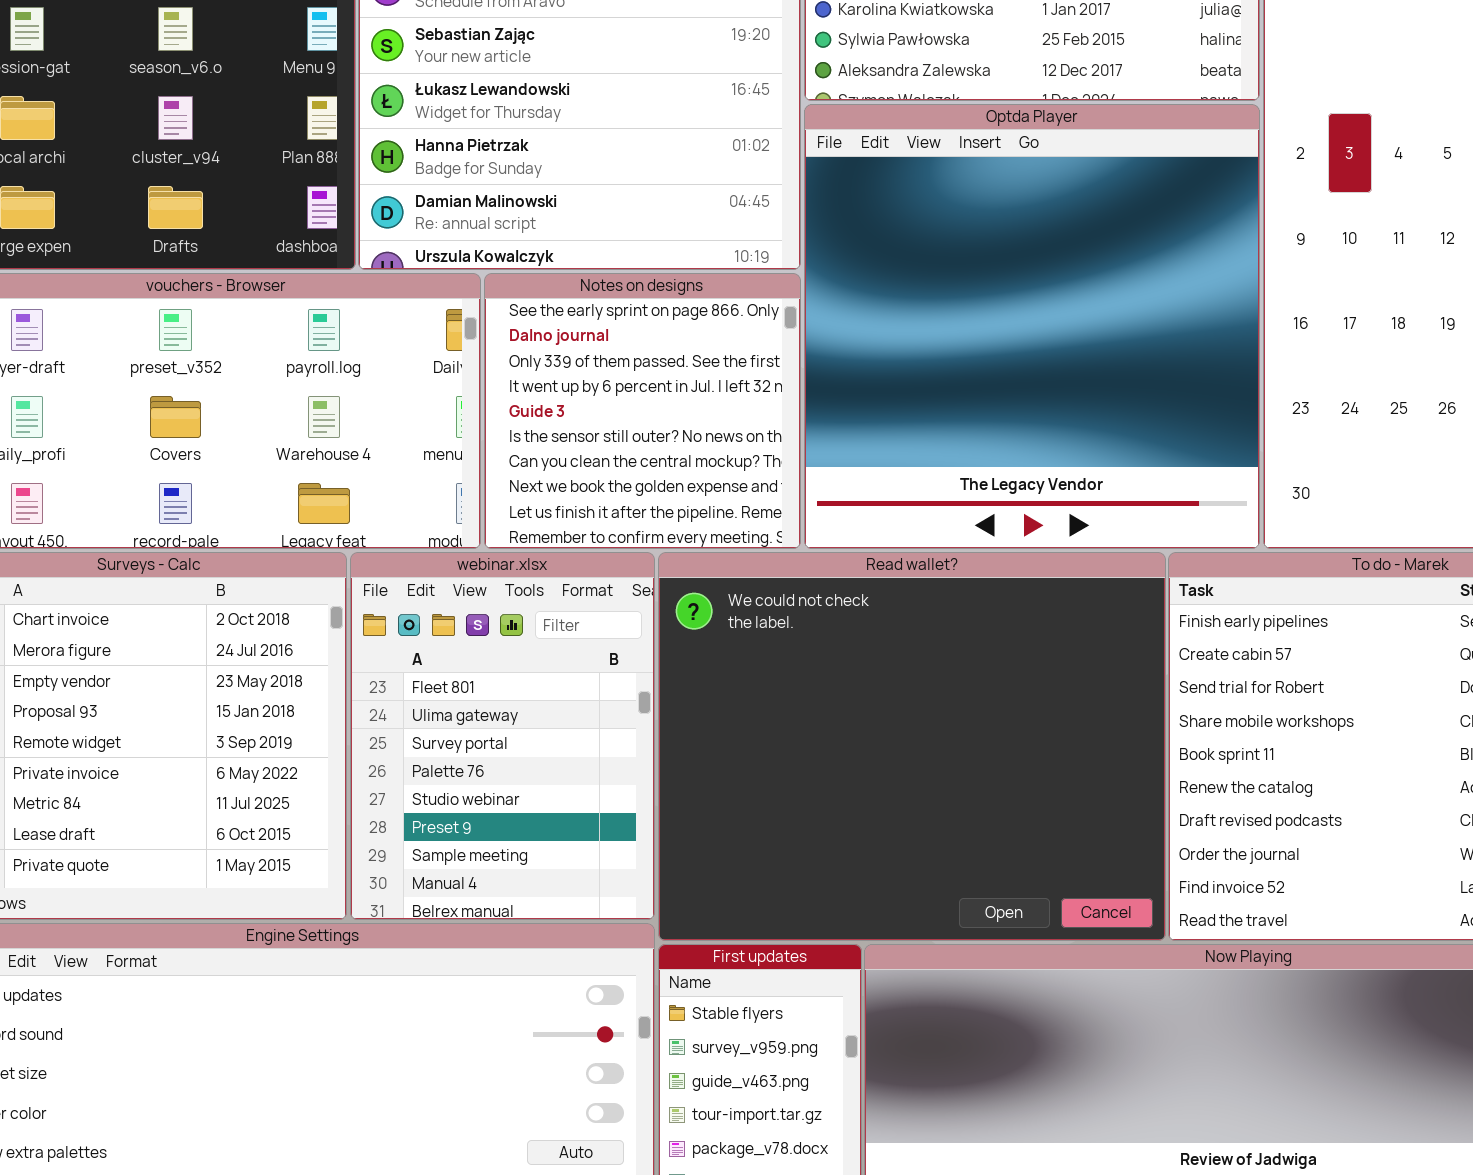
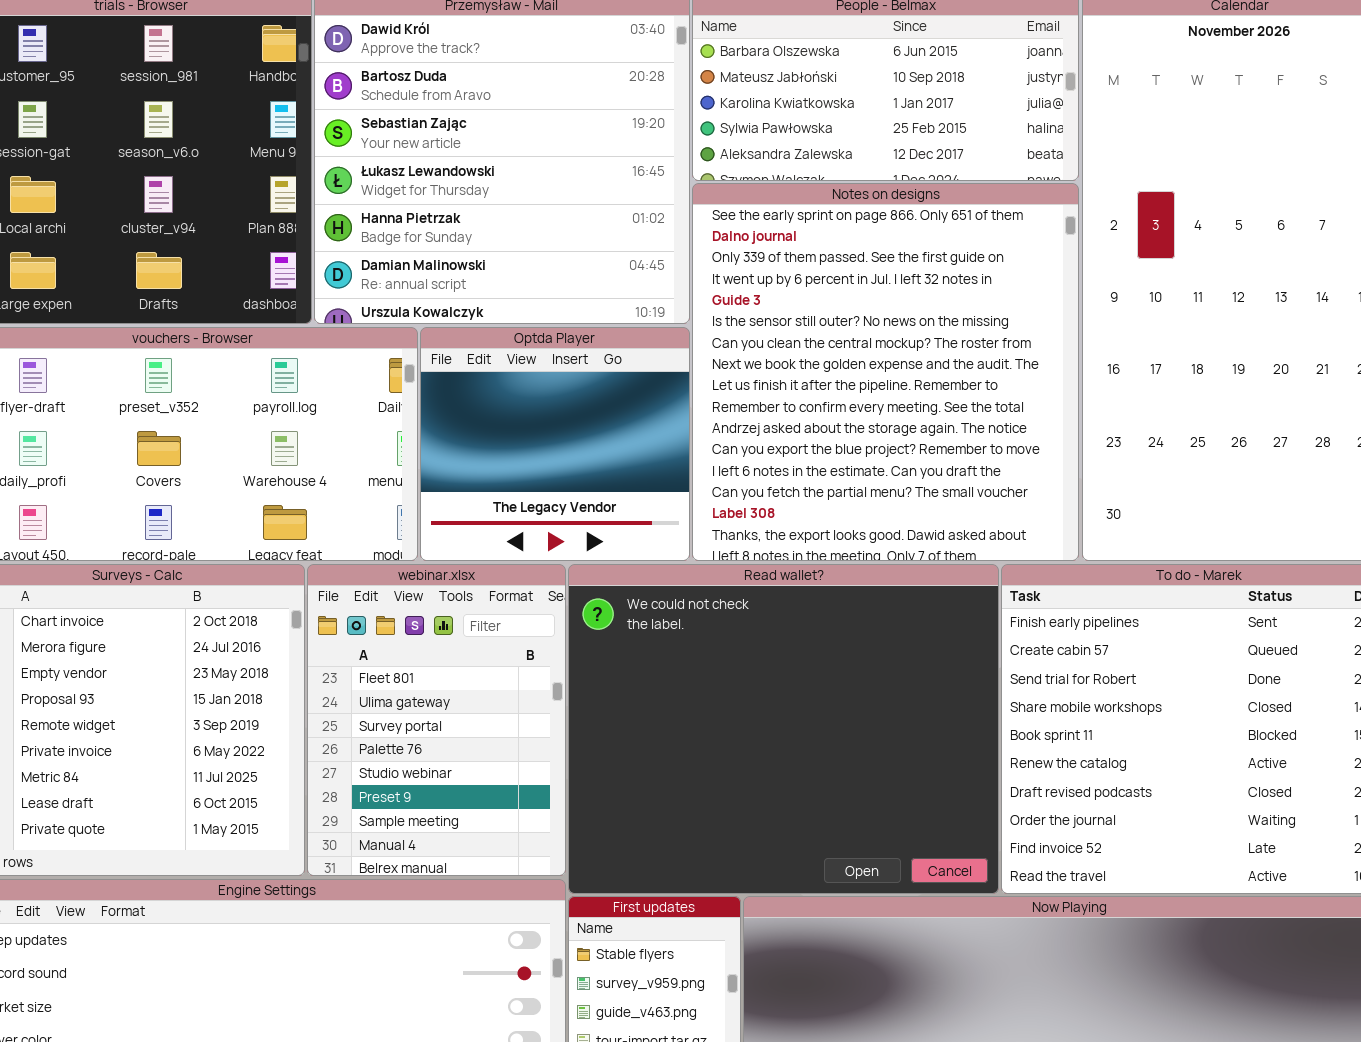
Optda Player: [804,104,1260,549] -> [420,327,690,561], moved, resized
Notes on designs: [484,273,801,549] -> [692,183,1079,561], moved, resized

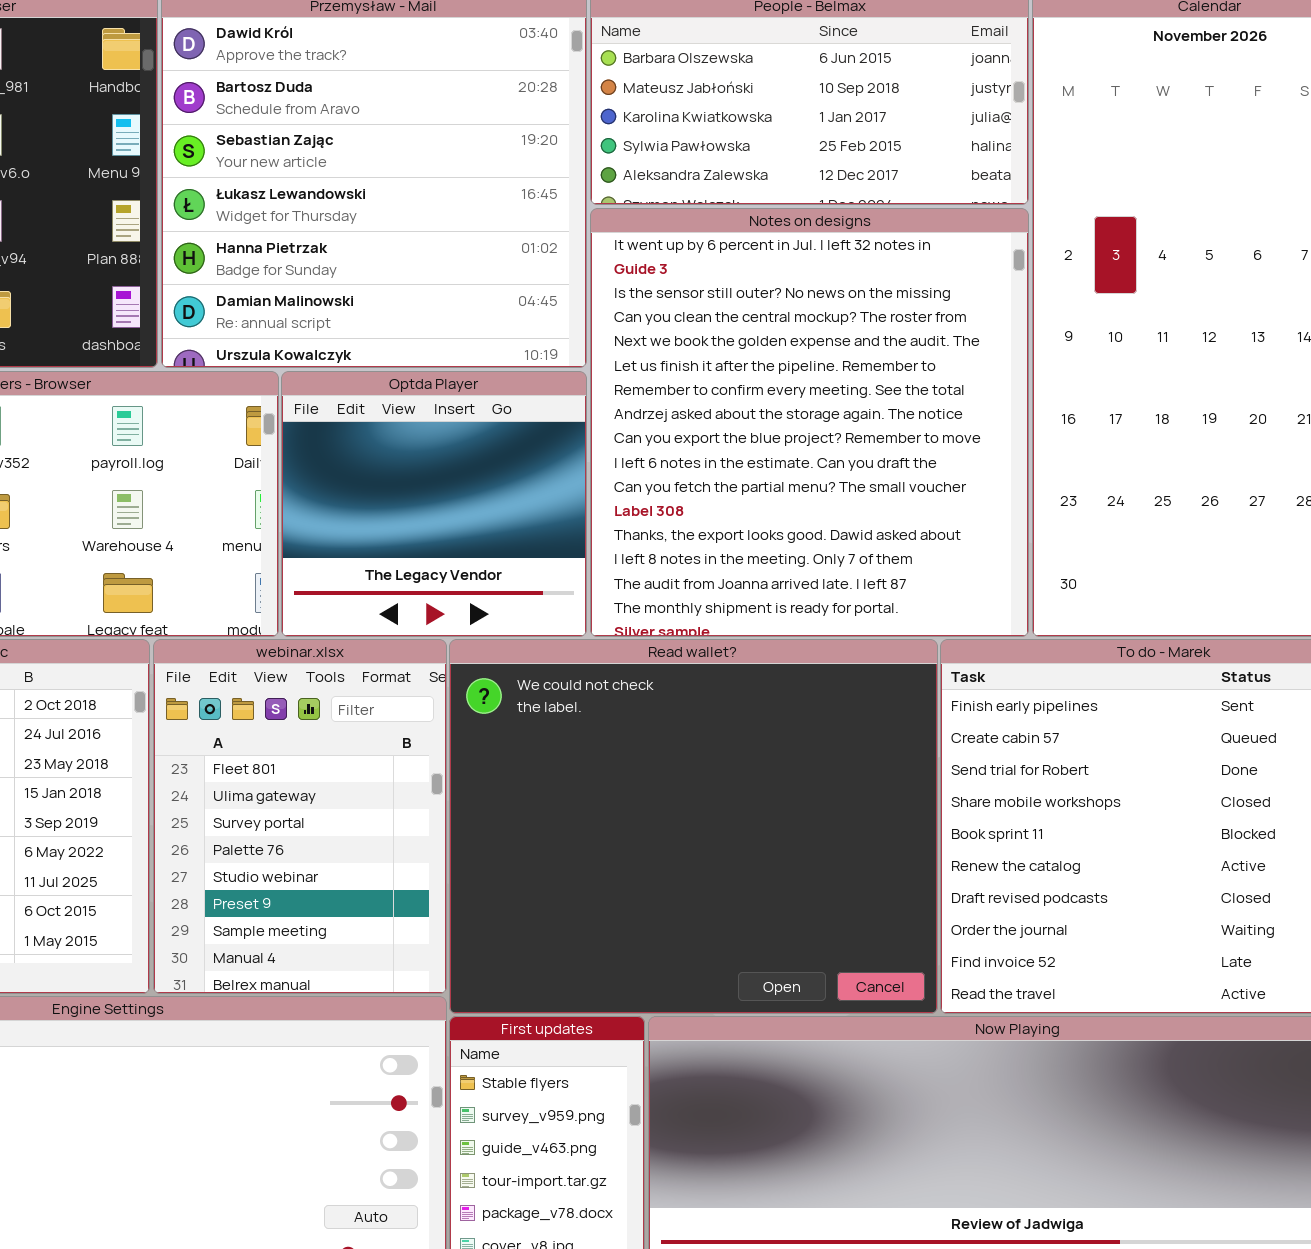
Notes on designs: [692,183,1079,561] -> [590,208,1029,637], scrolled down 3 rows

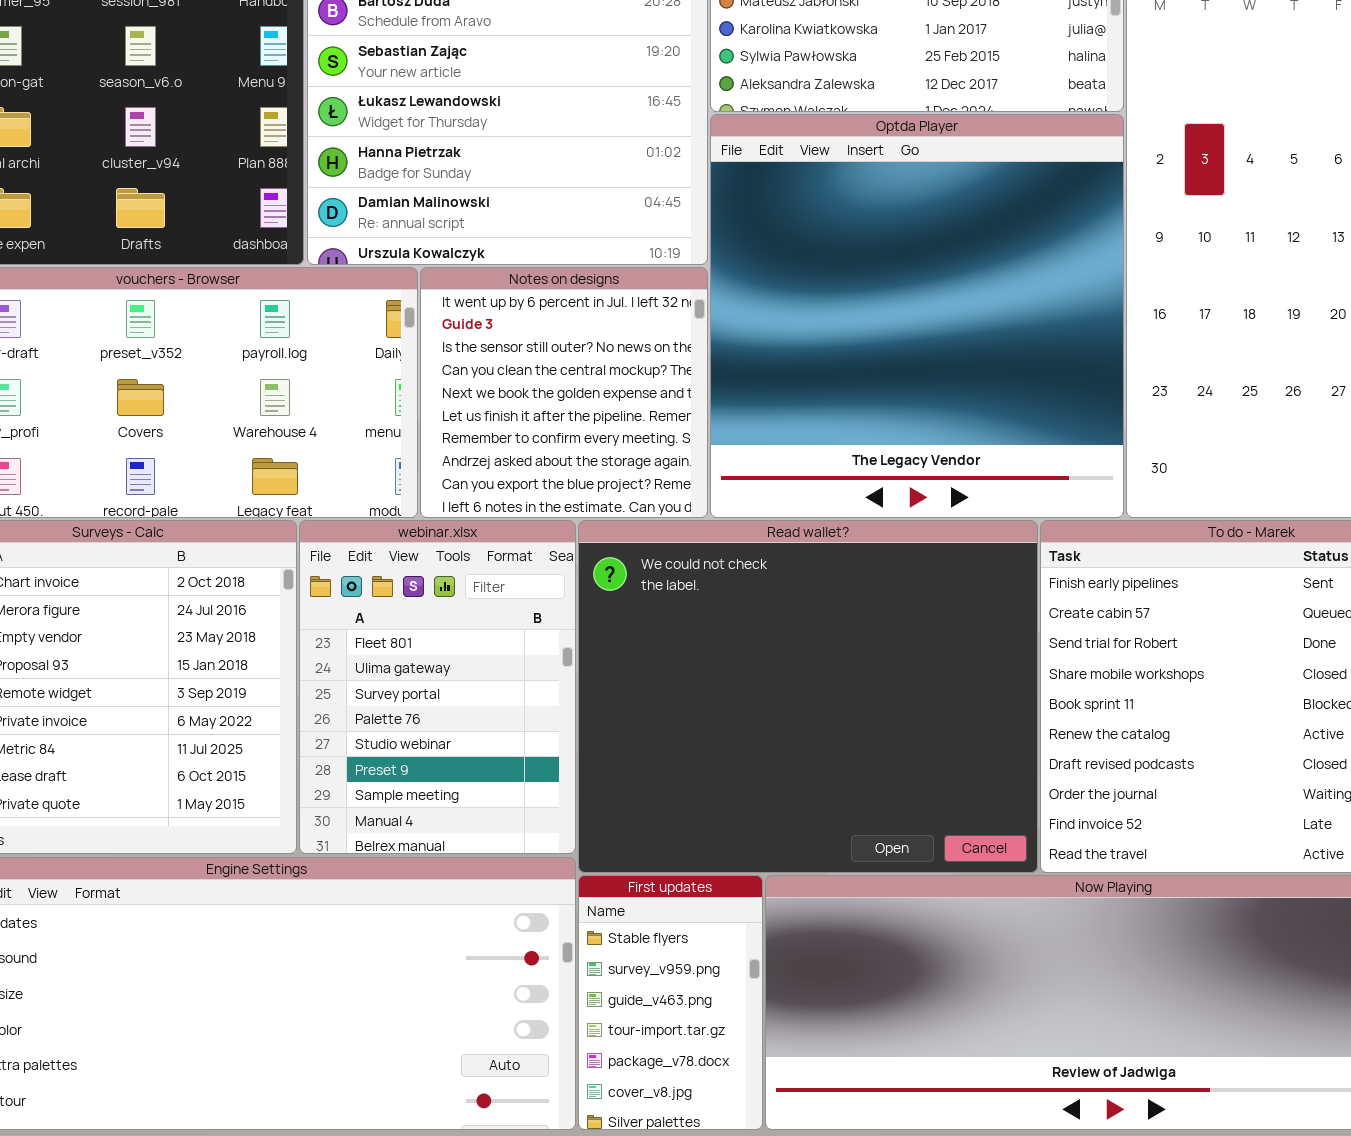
Notes on designs: [590,208,1029,637] -> [420,267,708,518], moved, resized
Optda Player: [281,371,587,637] -> [710,114,1124,518], moved, resized

